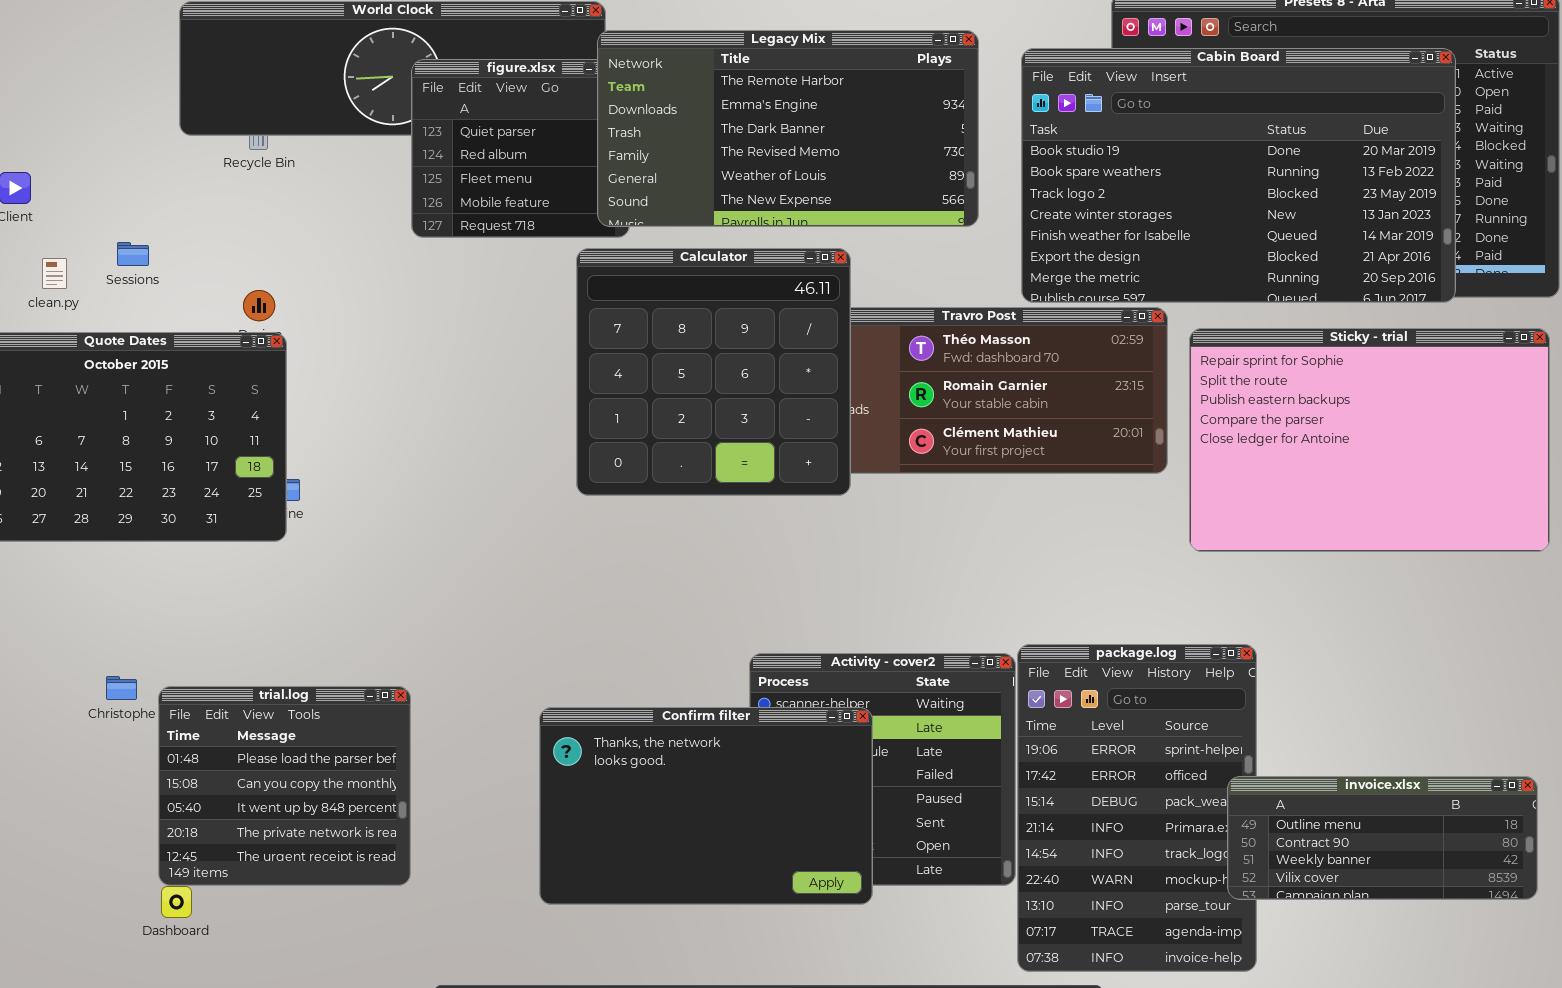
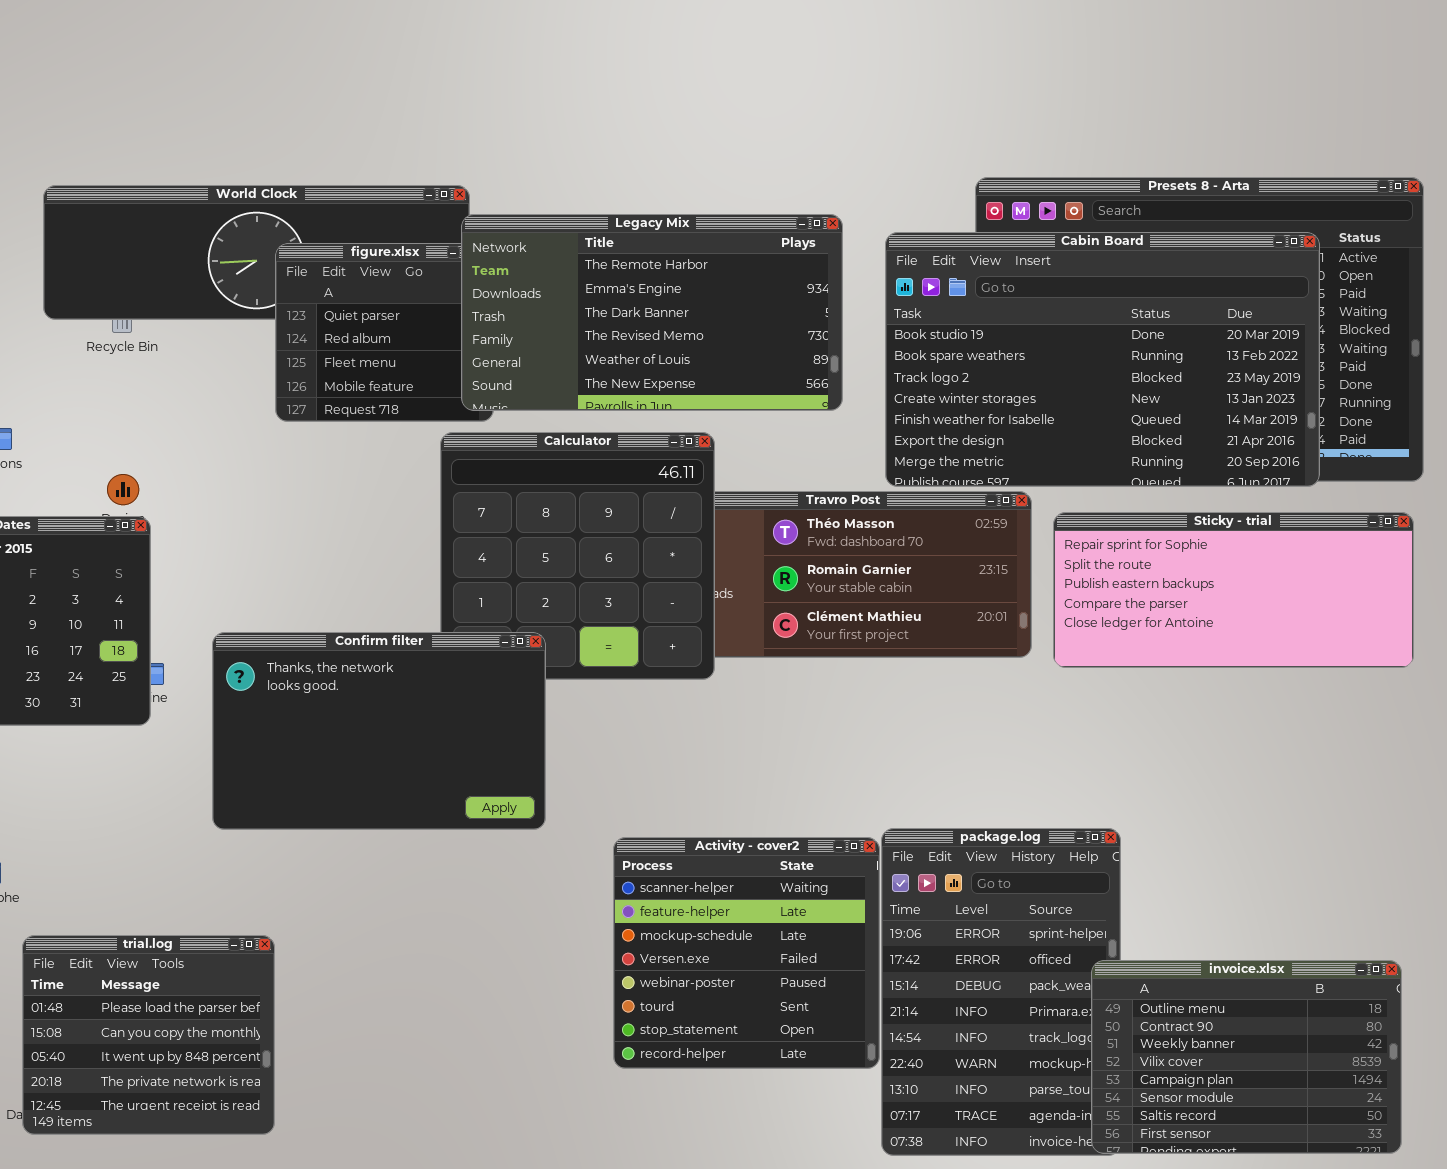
Sticky - trial: [1189,328,1550,552] -> [1053,512,1414,668], resized
trial.log: [158,686,411,886] -> [22,935,275,1135], moved
Confirm filter: [539,707,873,905] -> [212,632,546,830], moved
invoice.xlsx: [1227,776,1538,900] -> [1091,960,1402,1154], resized

